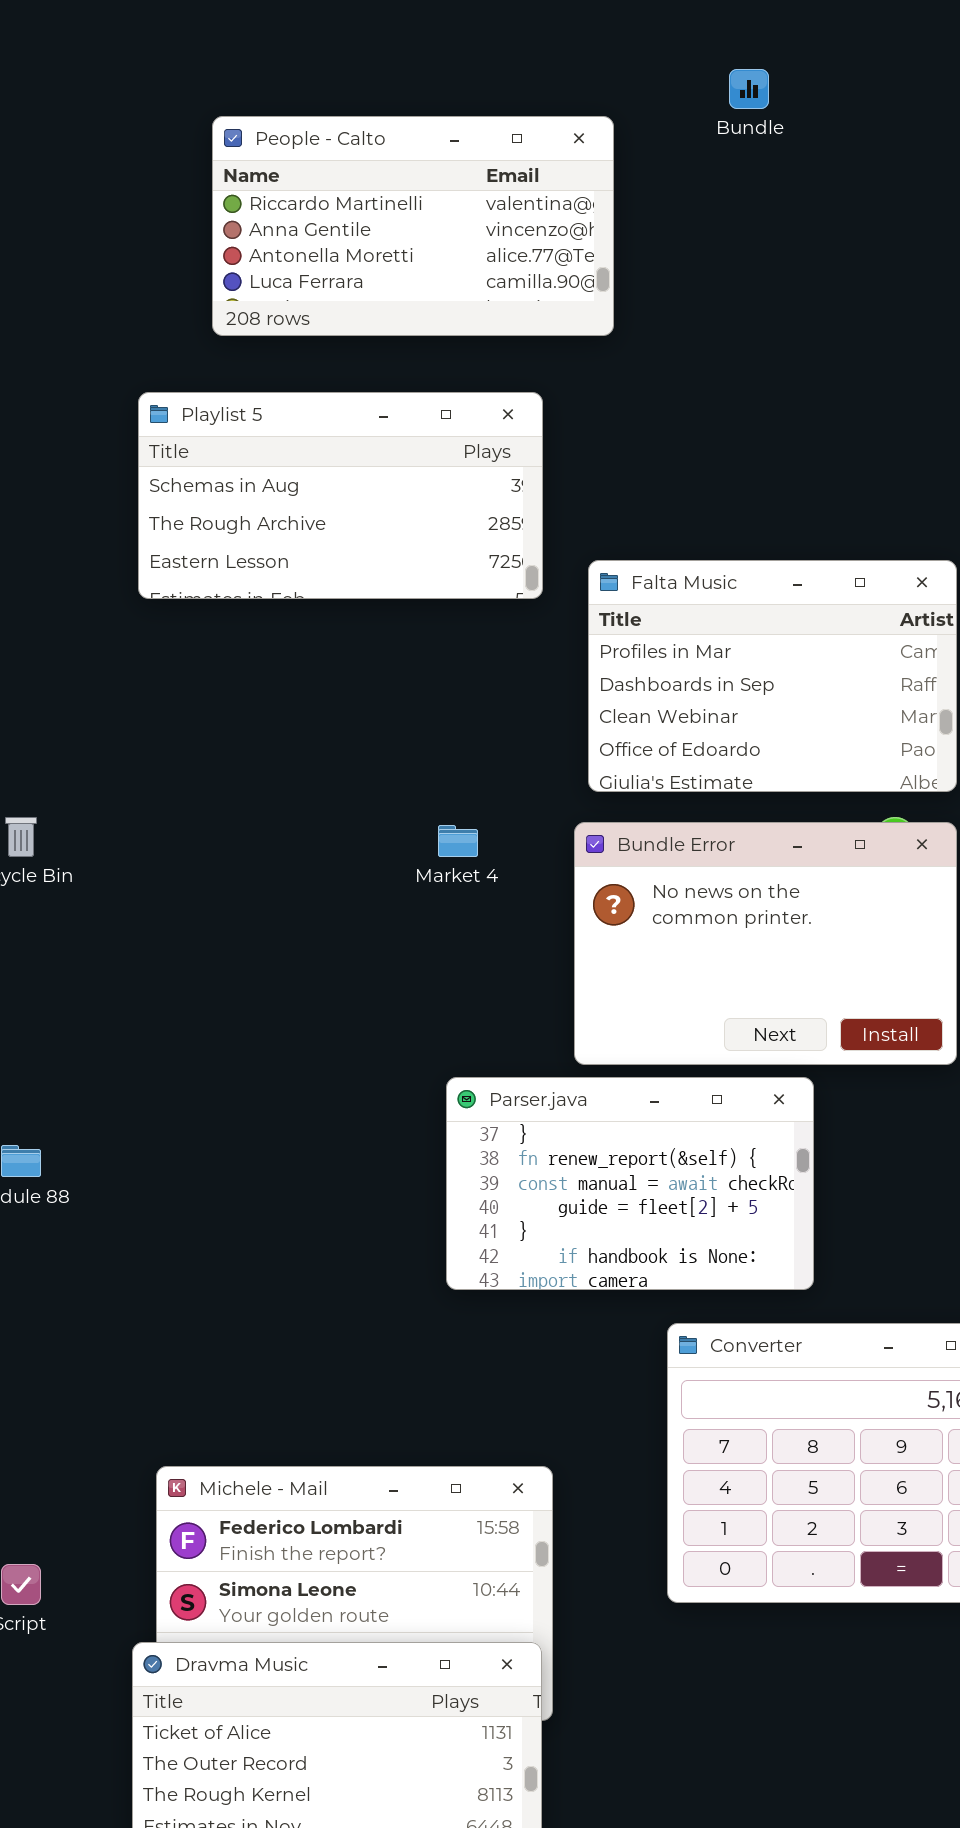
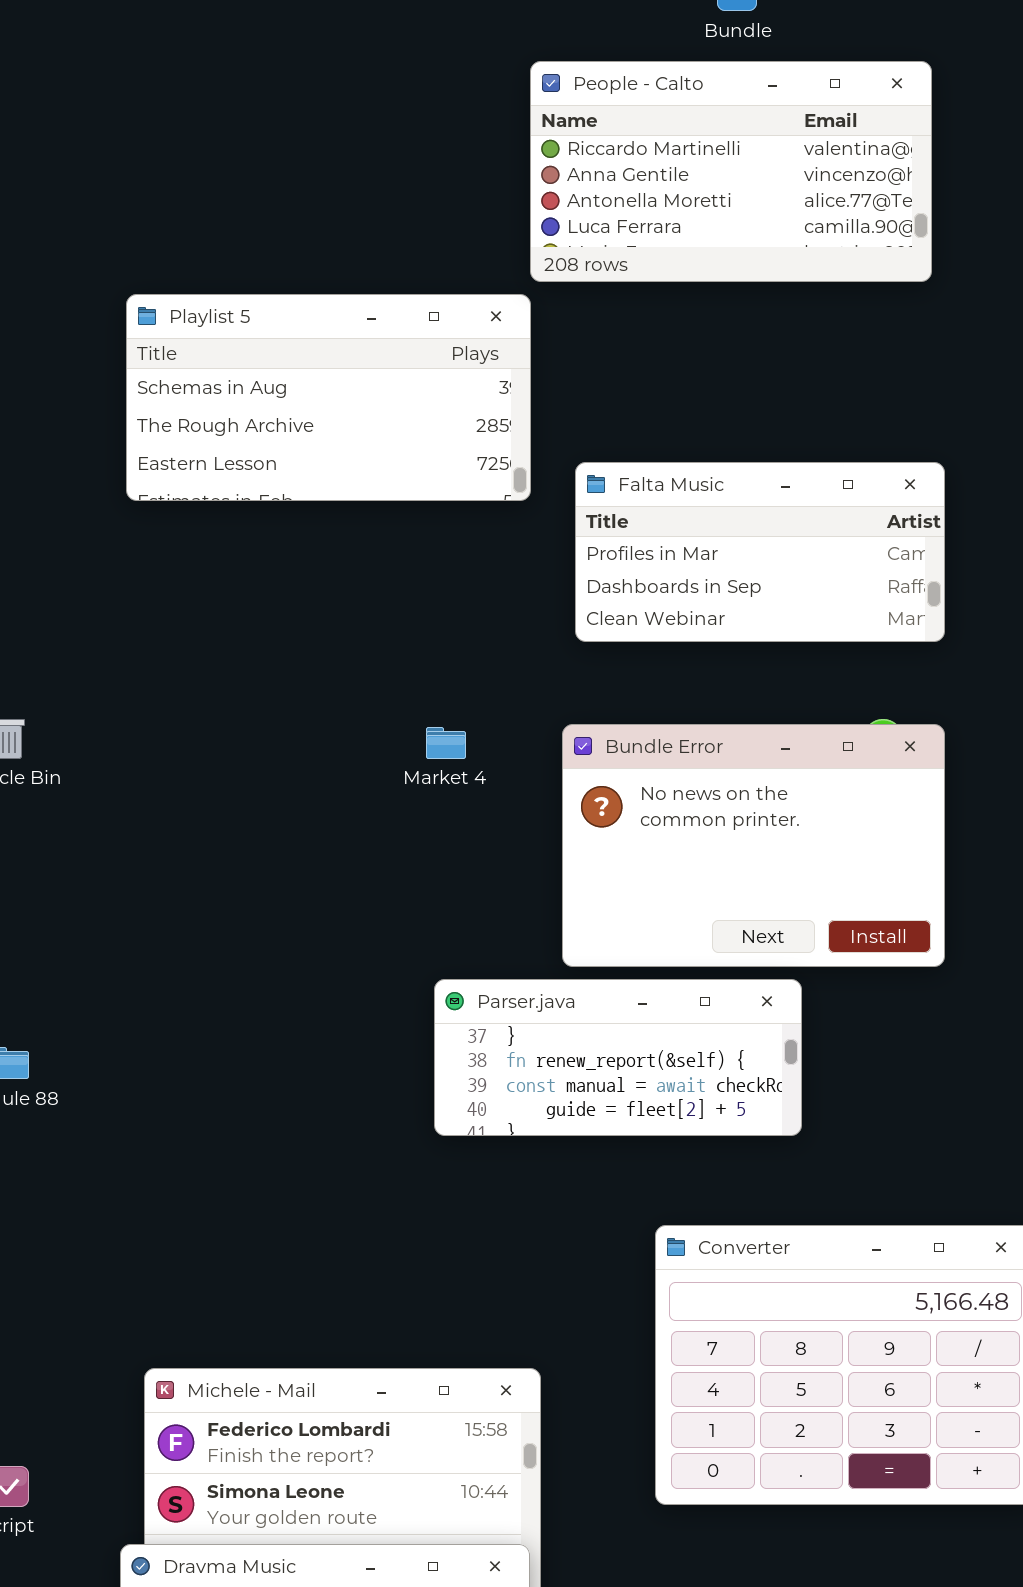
People - Calto: [212,116,614,336] -> [530,61,932,282], moved
Falta Music: [588,560,957,792] -> [575,462,945,642], resized
Parser.java: [446,1077,814,1290] -> [434,979,802,1136], resized

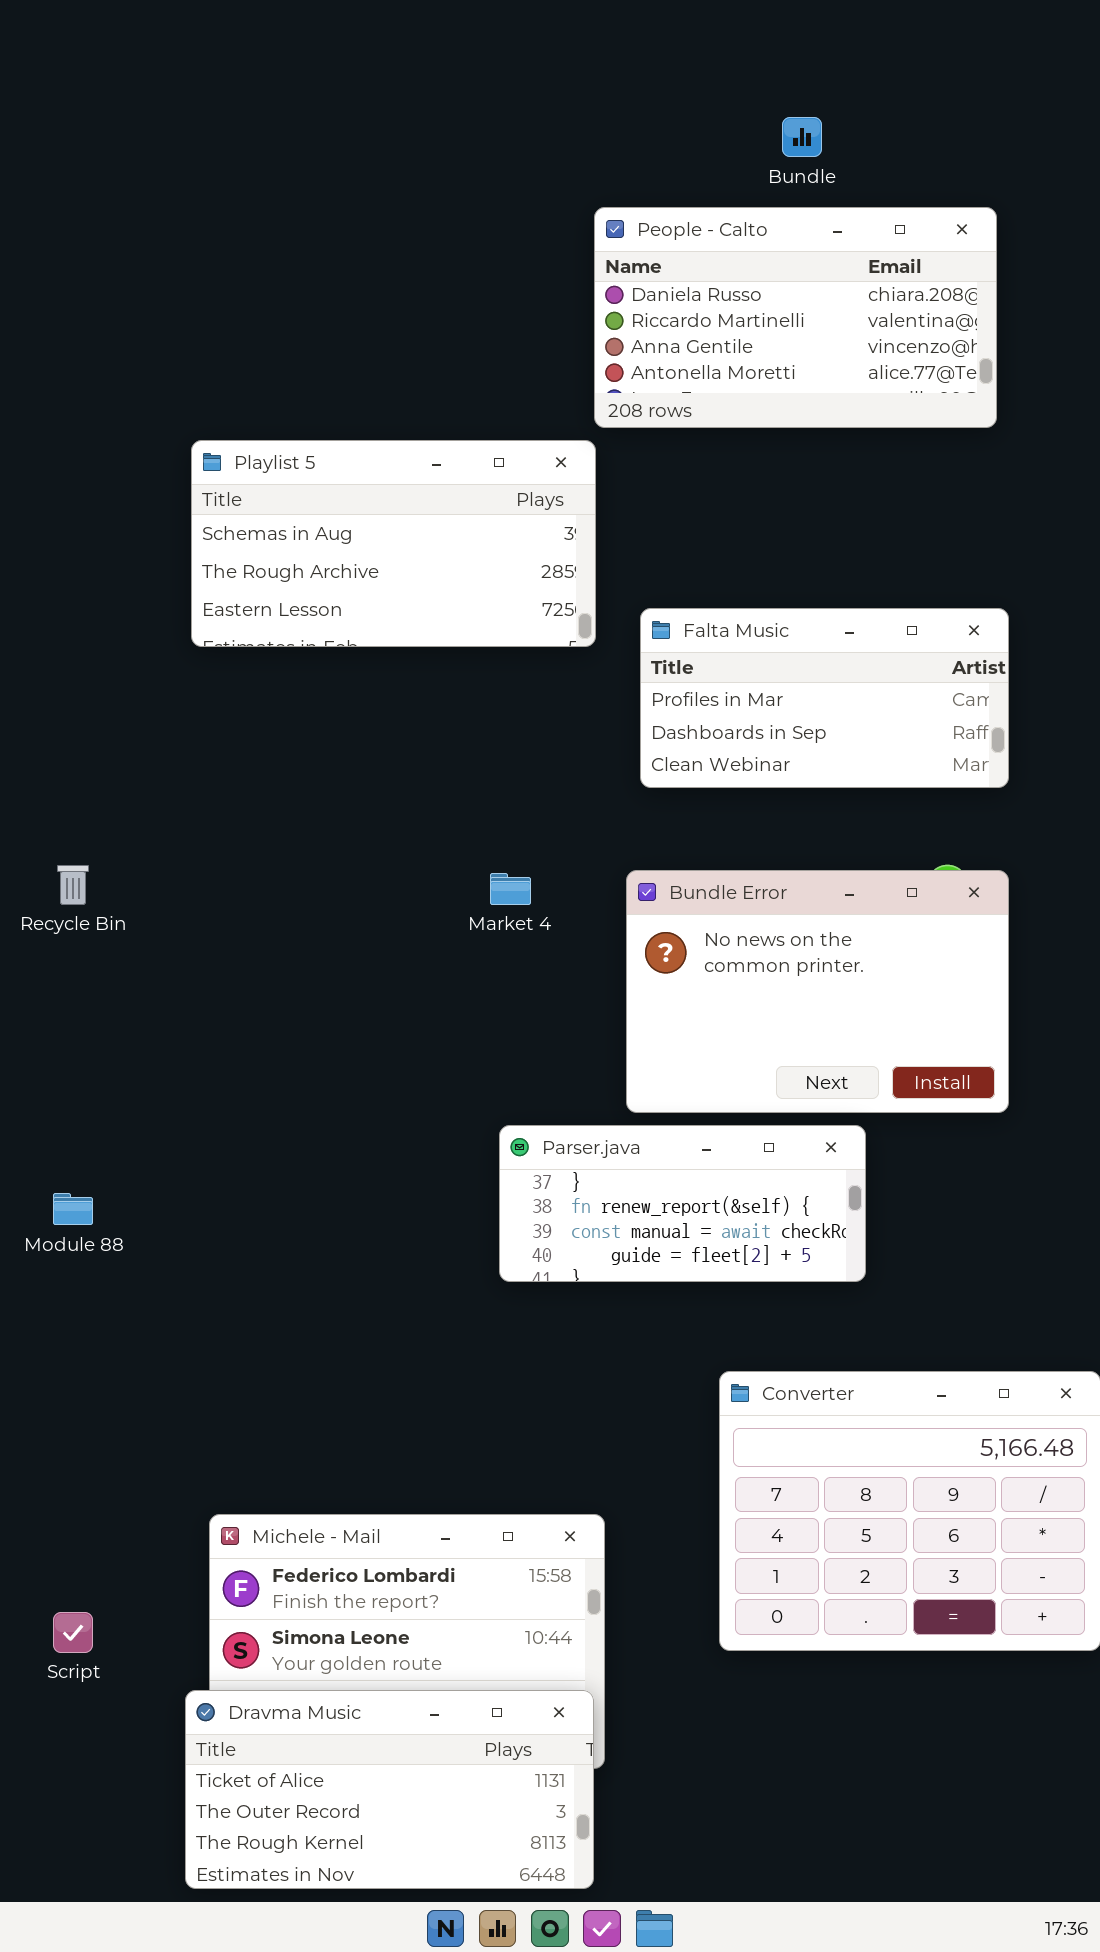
People - Calto: [530,61,932,282] -> [594,207,997,428], scrolled up 1 row

